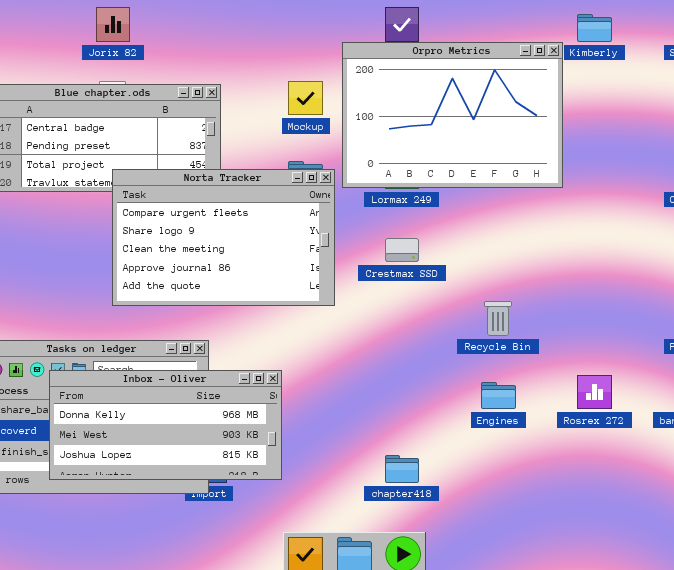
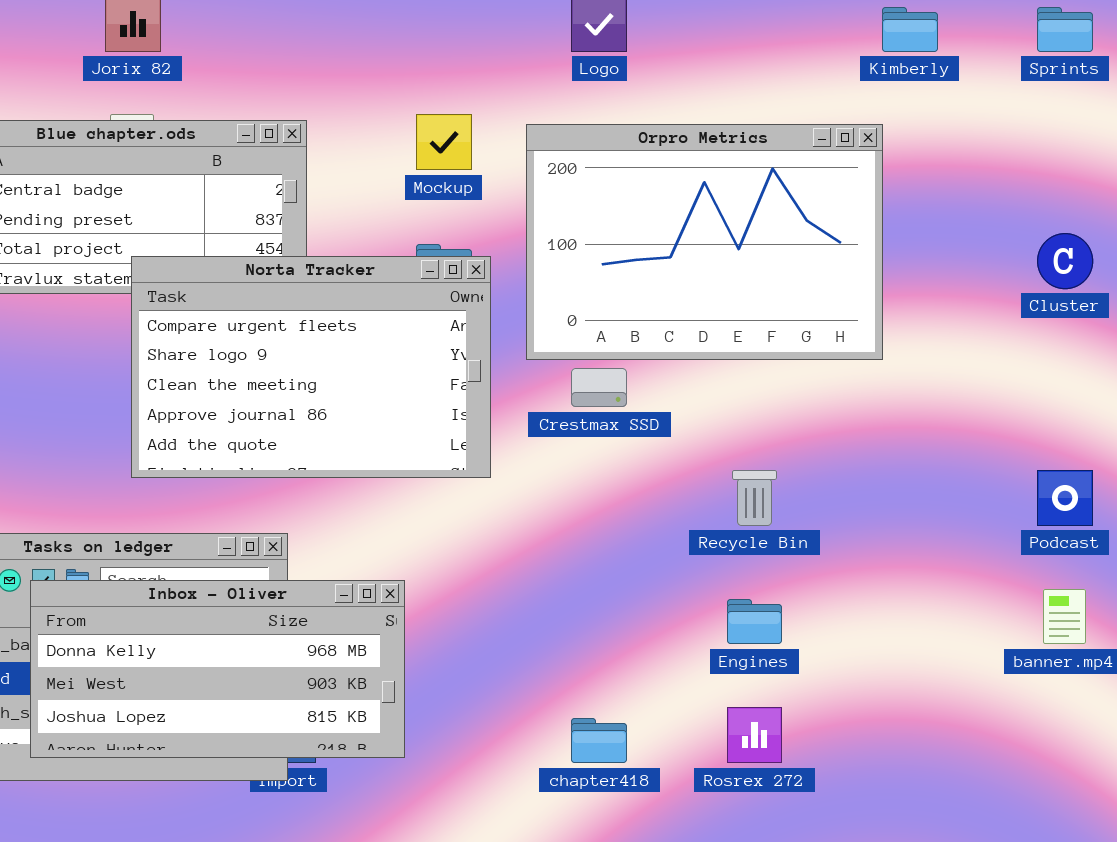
Orpro Metrics: [342,42,563,188] -> [526,124,883,360], moved
Rosrex 272: [577,375,612,409] -> [727,707,782,763], moved

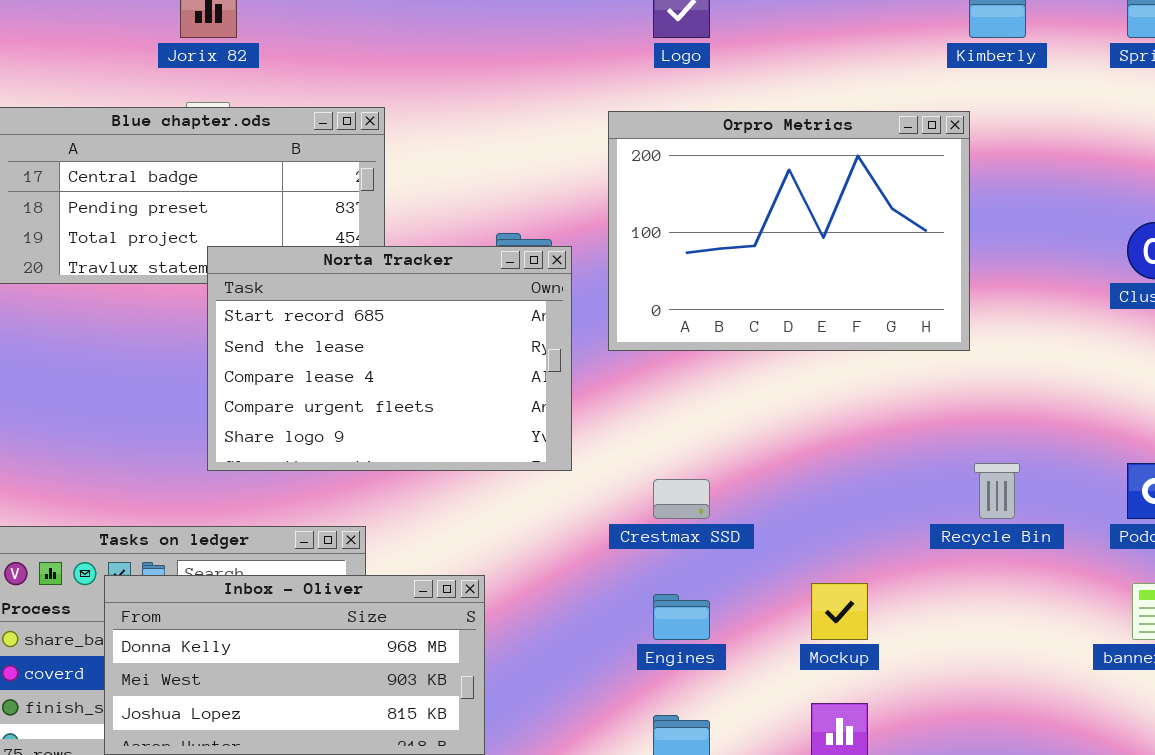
Mockup: [416,114,472,170] -> [811,583,868,640], moved
Norta Tracker: [131,256,491,478] -> [207,246,572,471], scrolled up 3 rows
Crestmax SSD: [571,368,627,407] -> [653,479,710,519], moved
Recycle Bin: [732,470,777,526] -> [974,463,1020,519], moved
Engines: [727,599,782,644] -> [653,594,710,640], moved

